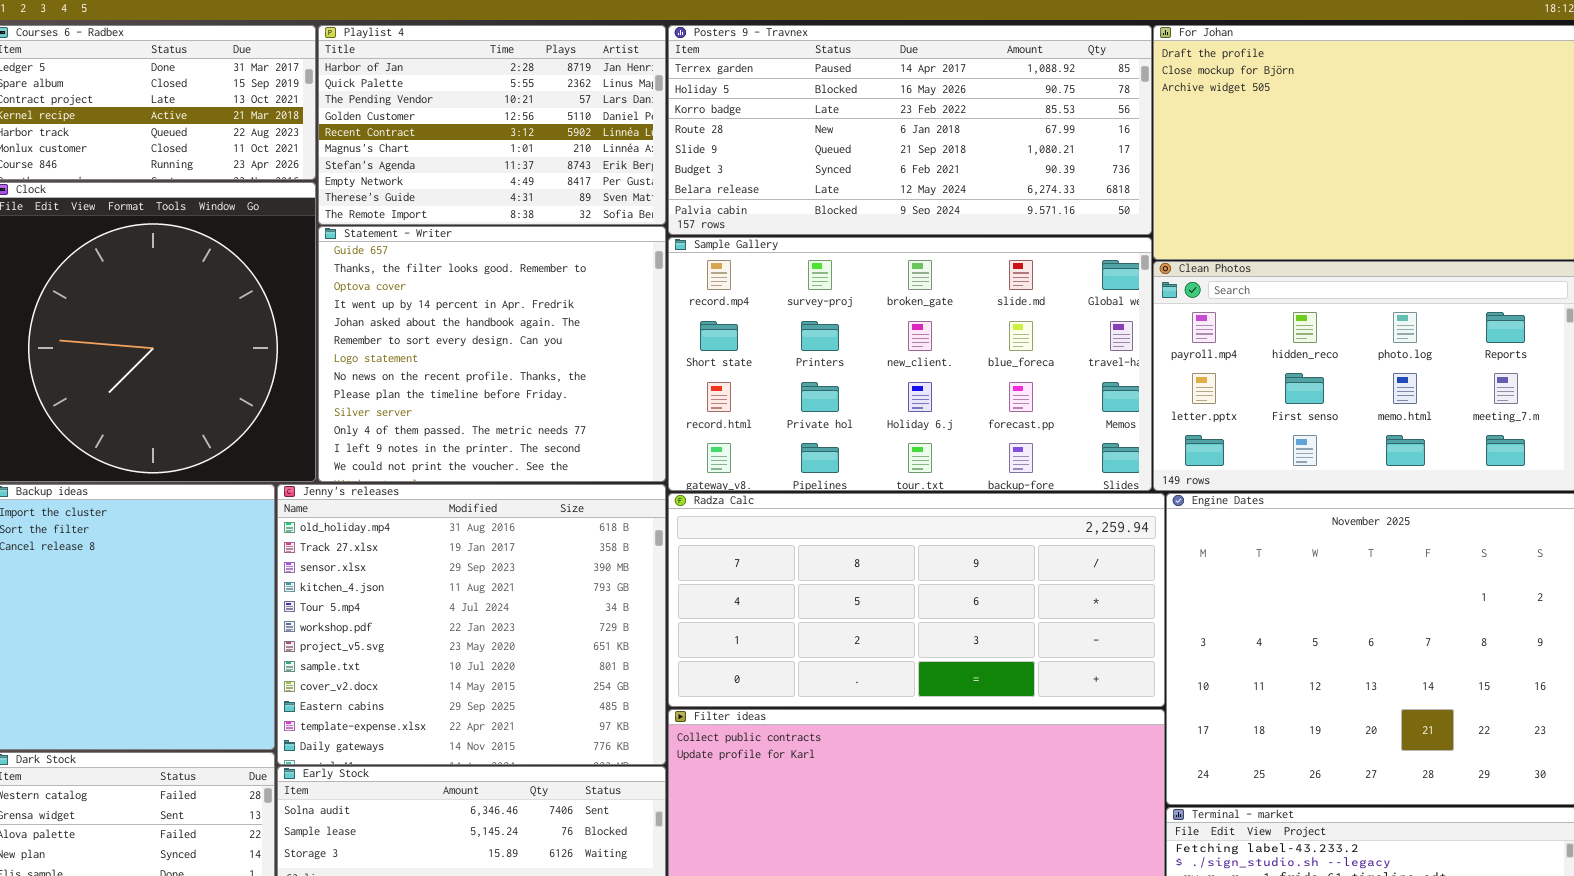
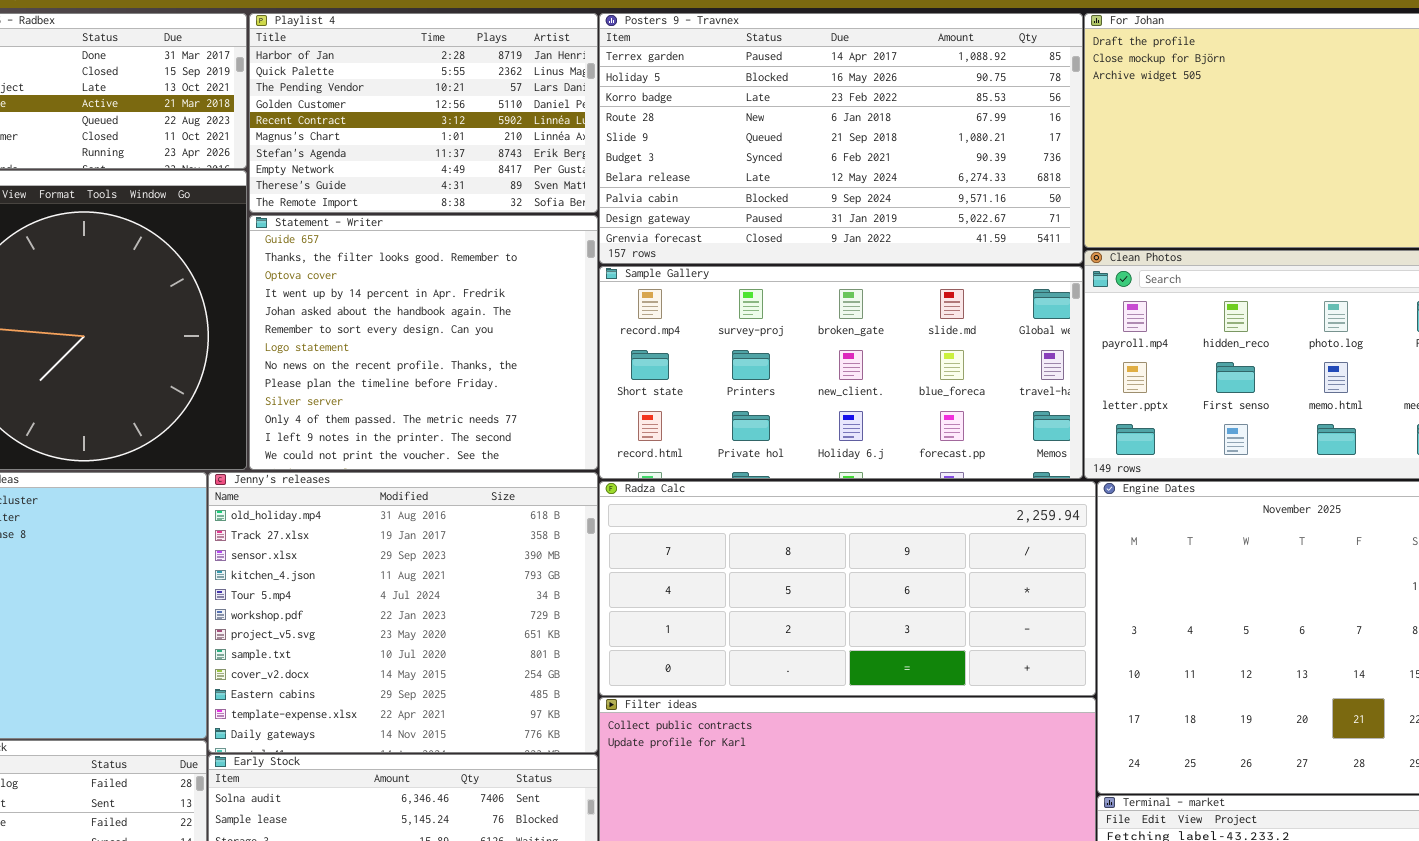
Posters 9 - Travnex: [668,25,1152,235] -> [599,13,1083,264], resized
Sample Gallery: [668,237,1152,491] -> [599,266,1083,479], resized

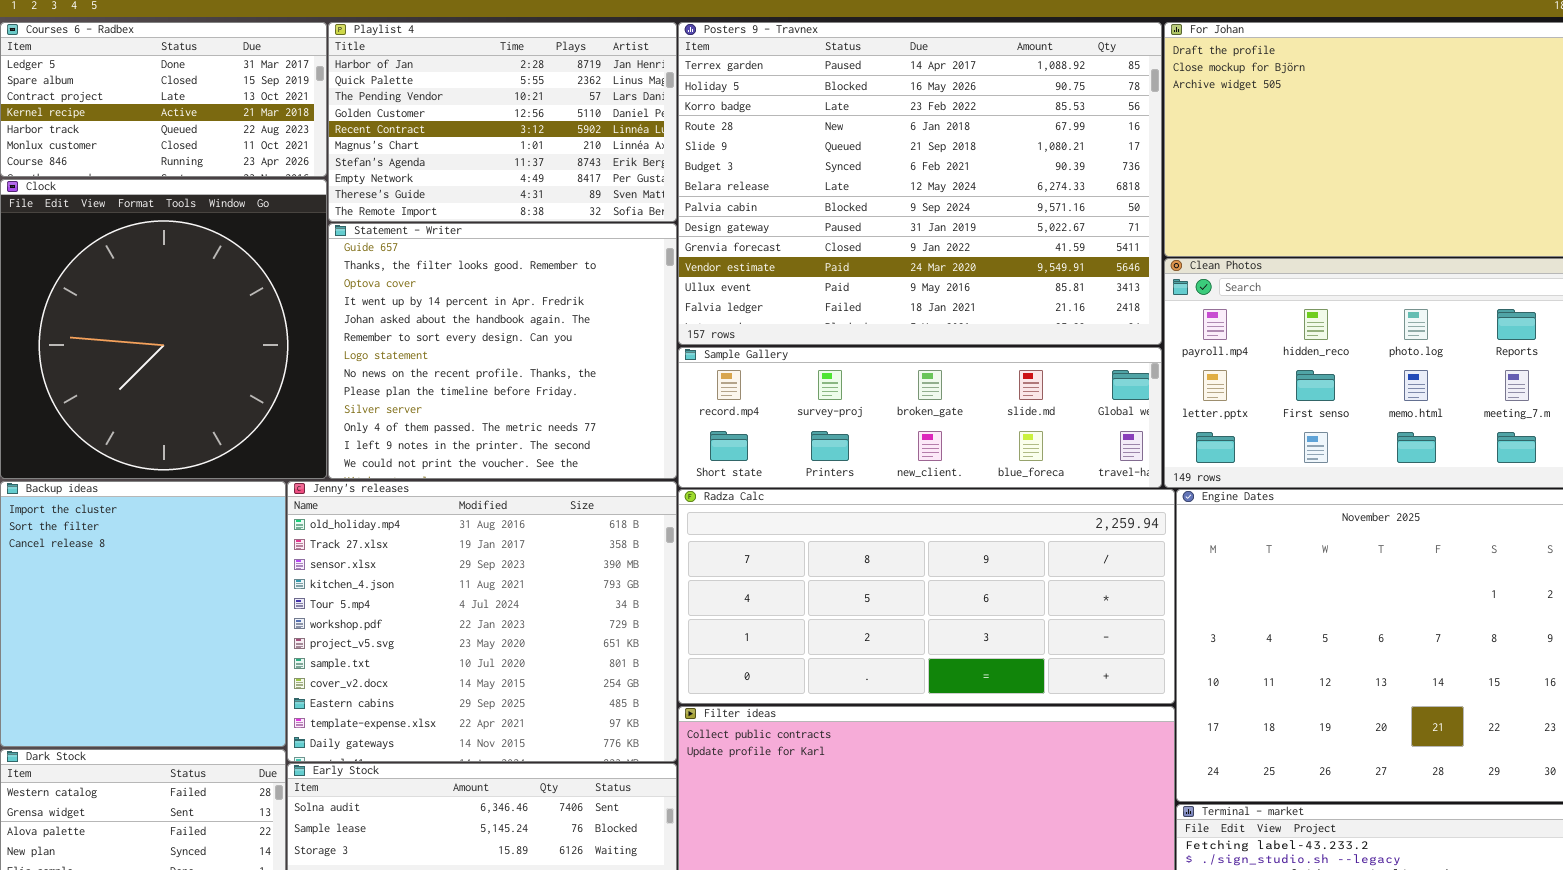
Posters 9 - Travnex: [599,13,1083,264] -> [678,22,1162,345], resized
Sample Gallery: [599,266,1083,479] -> [678,347,1162,488], resized

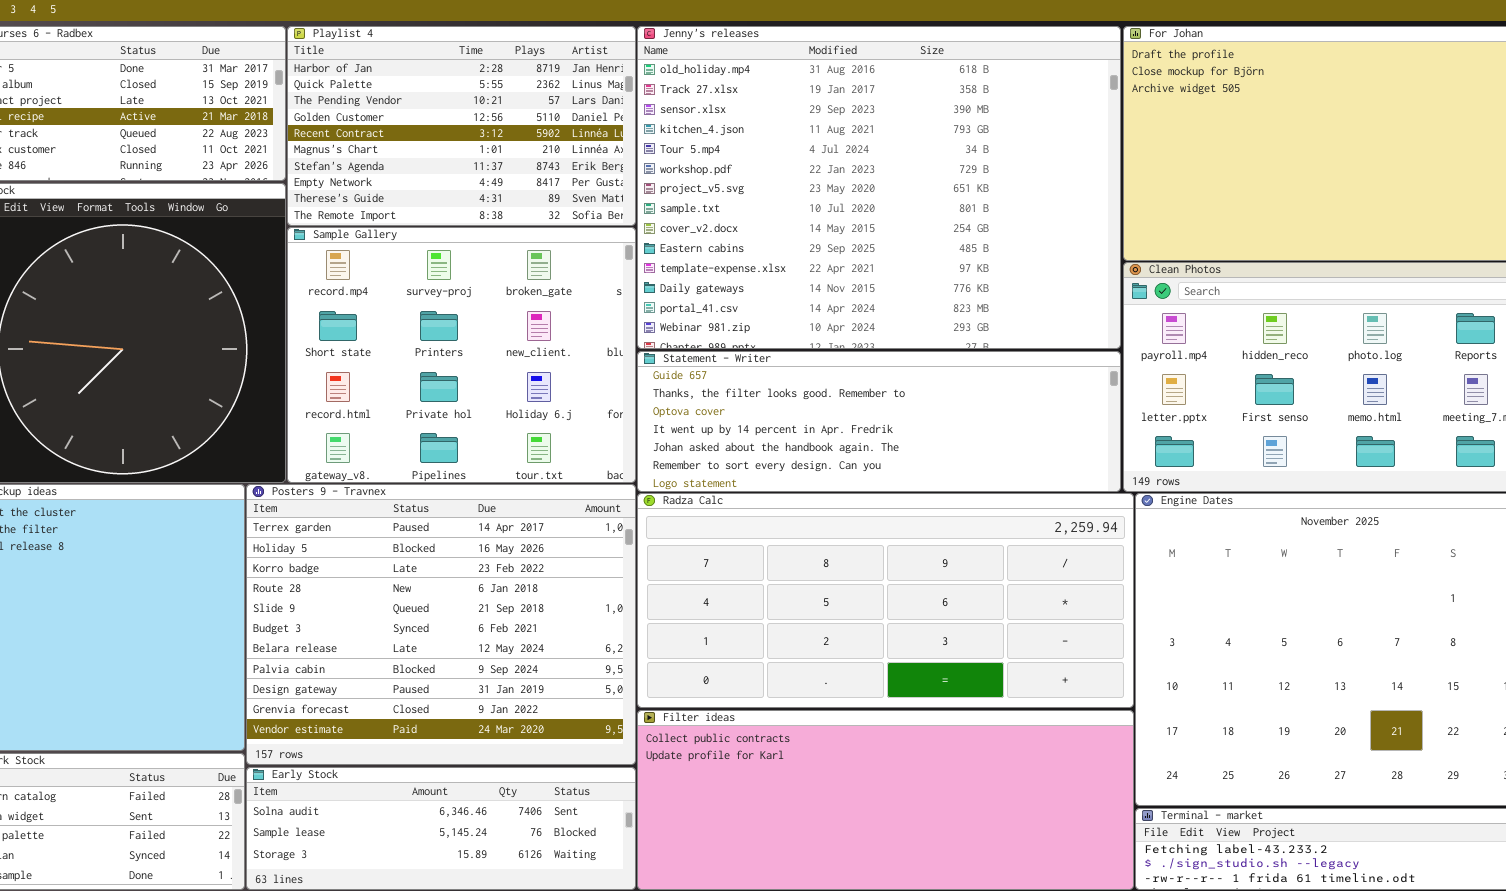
Posters 9 - Travnex: [678,22,1162,345] -> [246,484,636,765], moved, resized
Statement - Writer: [328,223,677,479] -> [637,351,1121,492], moved, resized
Sample Gallery: [678,347,1162,488] -> [287,227,636,483], moved, resized
Jenny's releases: [287,481,677,762] -> [637,26,1121,349], moved, resized

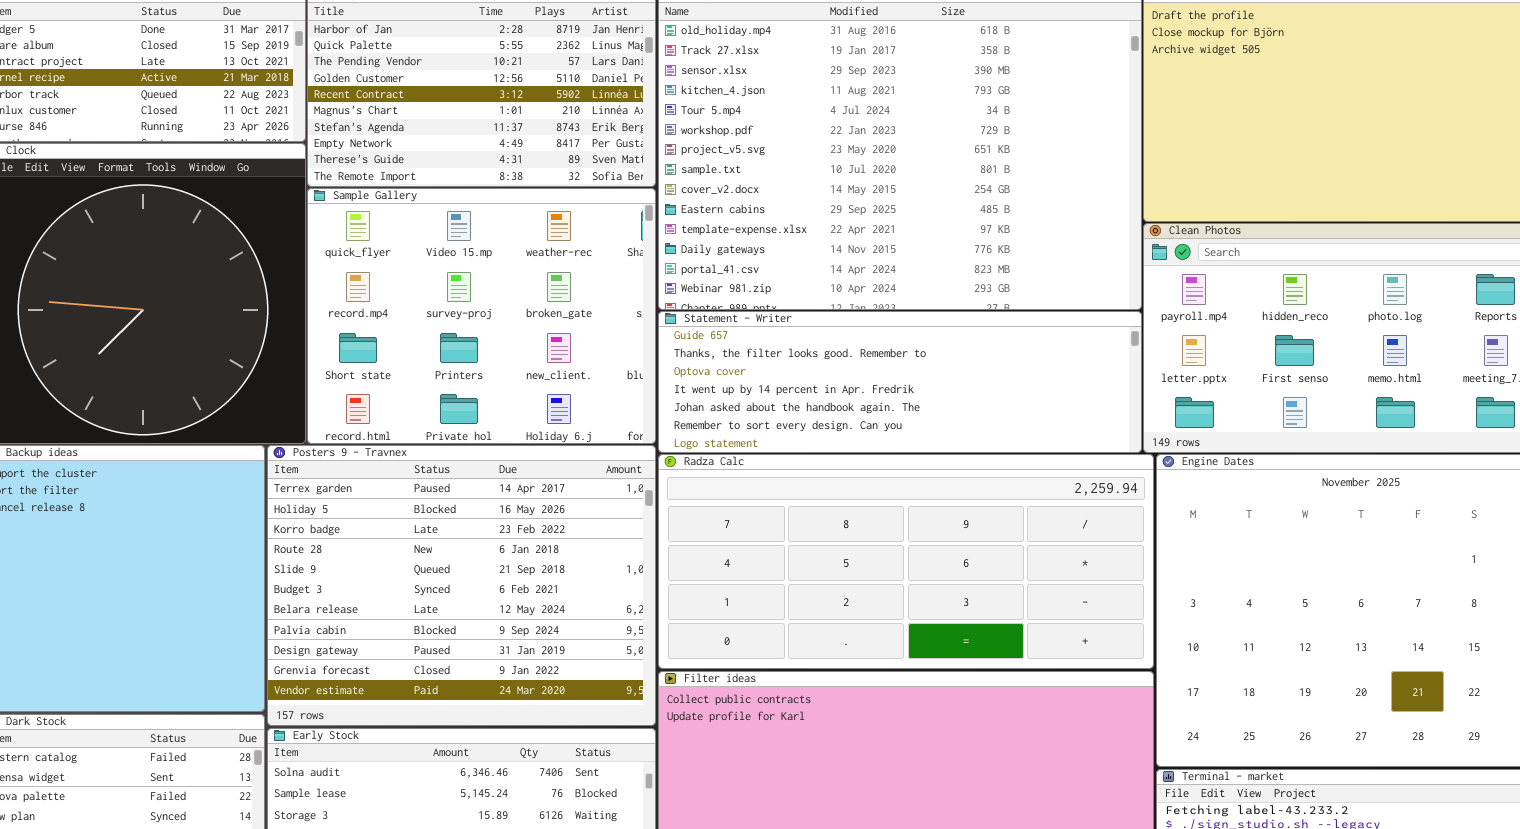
Sample Gallery: [287,227,636,483] -> [307,188,656,444], scrolled up 1 row

